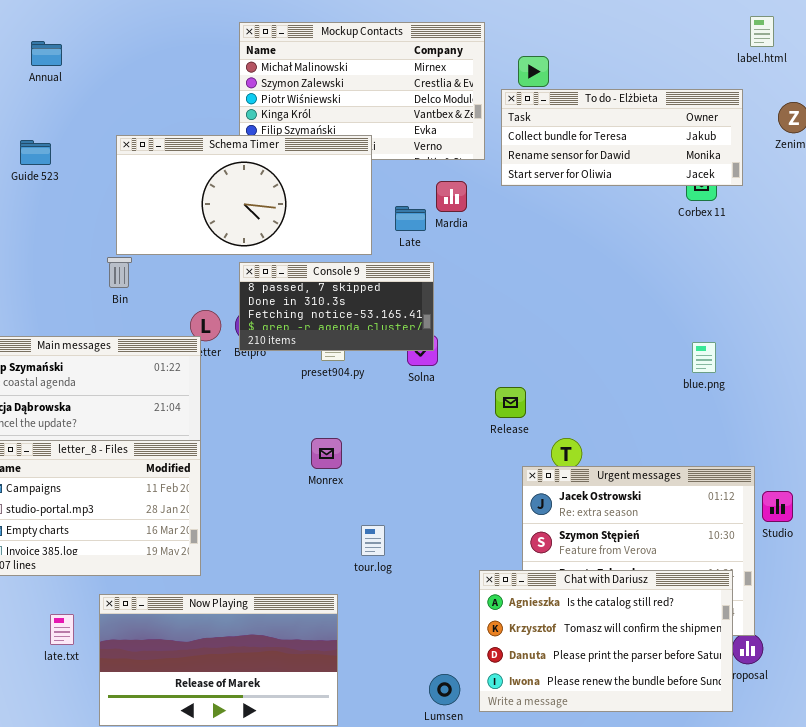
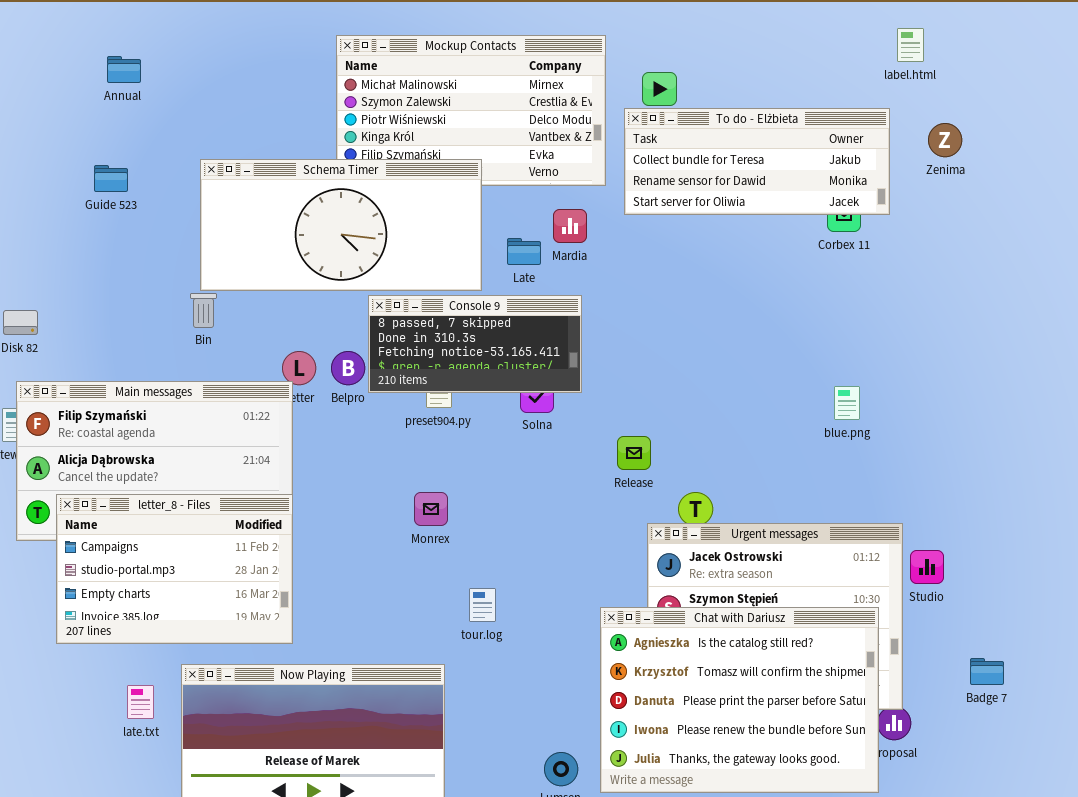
Console 9: [239,262,434,351] -> [368,295,582,393], moved
Chat with Dariusz: [479,570,733,712] -> [600,607,879,793], resized

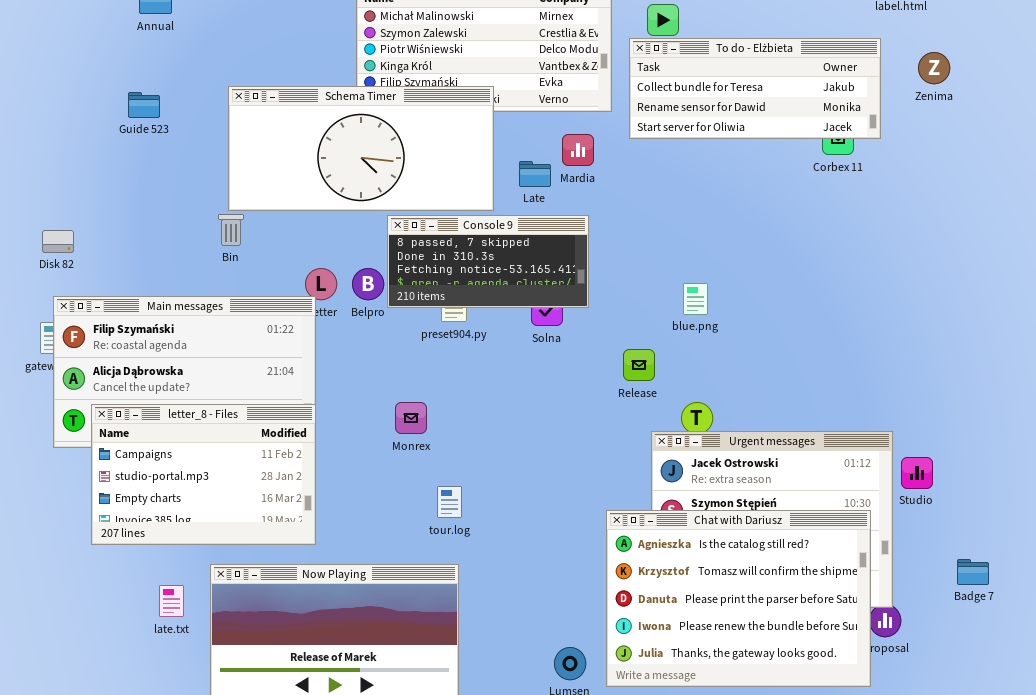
blue.png: [834,386,860,420] -> [683,283,708,315], moved
Monrex: [414,492,448,526] -> [395,402,427,434], moved
tour.log: [469,588,496,622] -> [437,486,462,518], moved

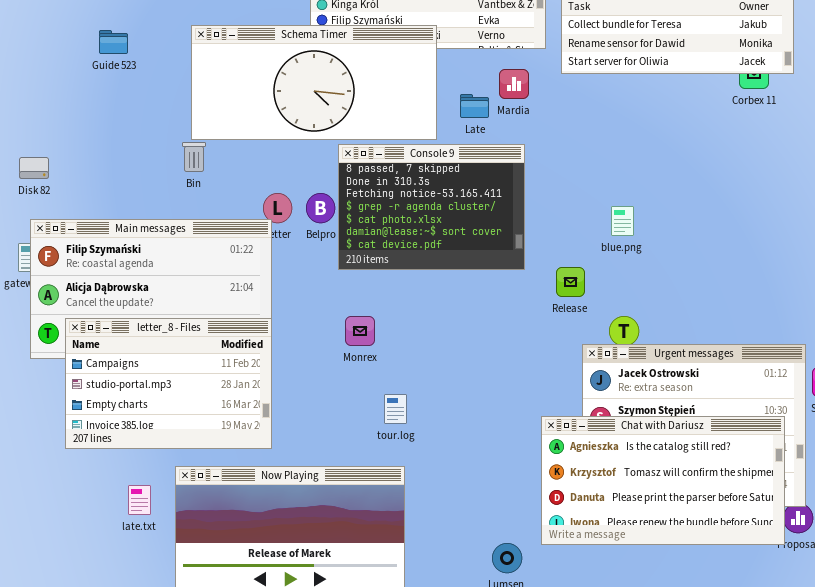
Console 9: [387,215,589,308] -> [338,144,525,270], resized
Chat with Dariusz: [606,510,871,687] -> [541,416,785,545], resized

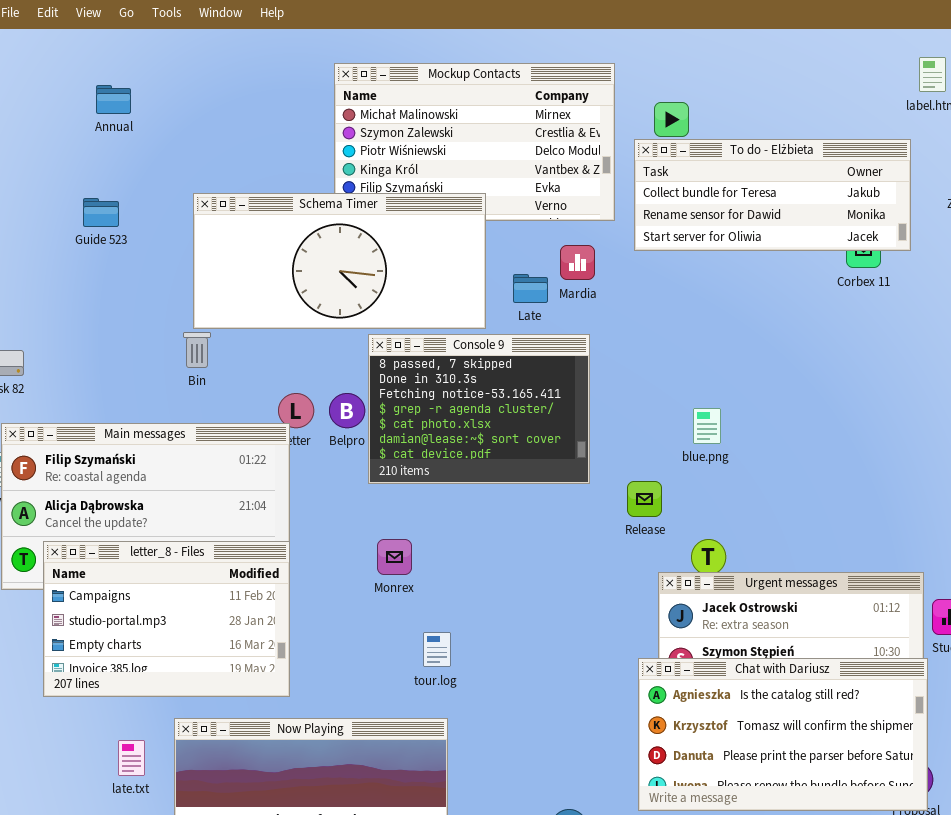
Chat with Dariusz: [541,416,785,545] -> [638,658,928,811], moved

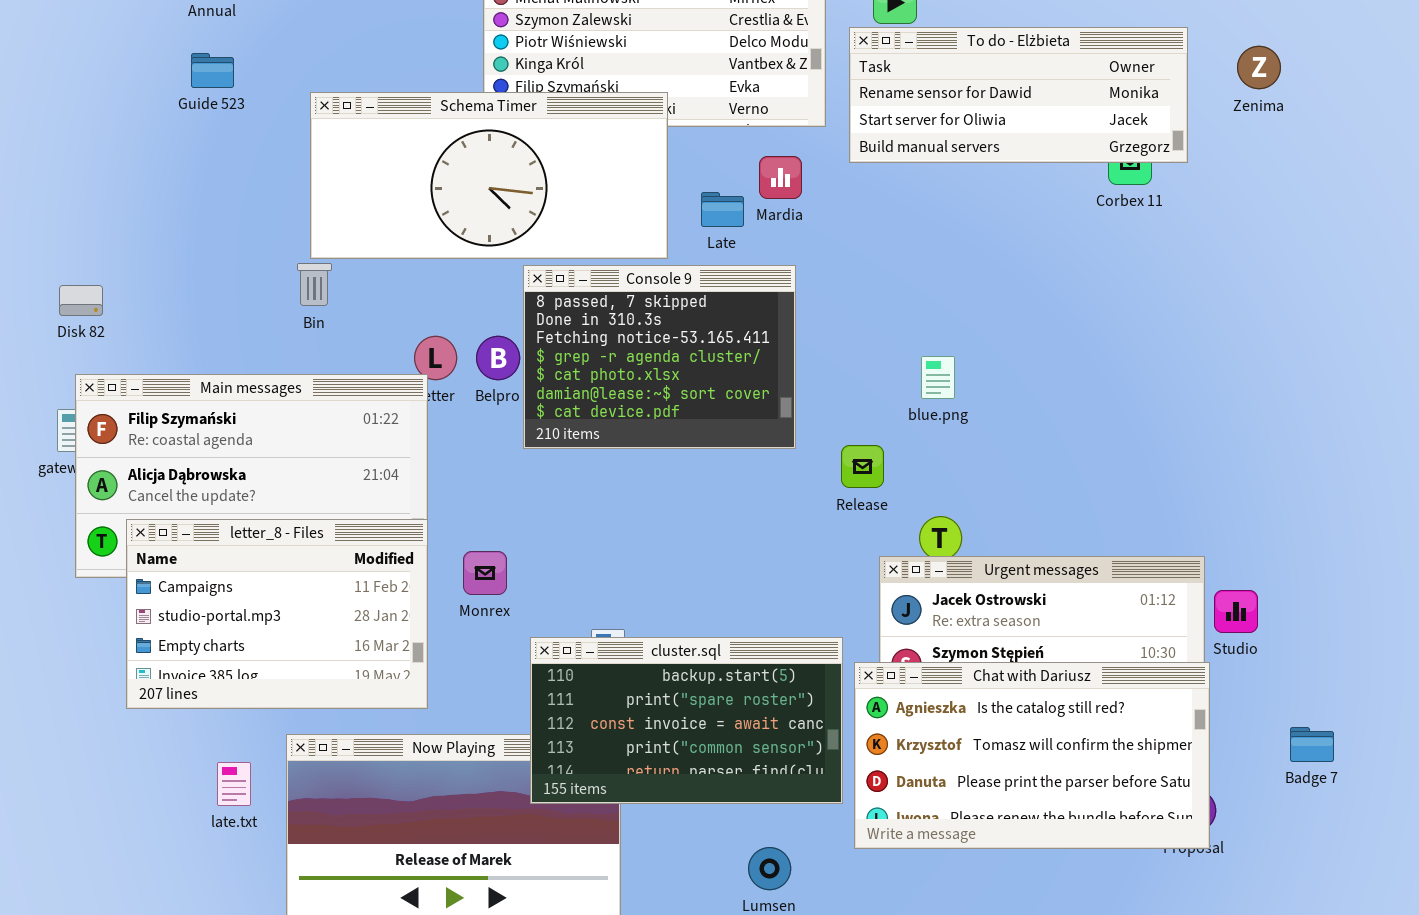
To do - Elżbieta: [634,139,911,251] -> [849,27,1188,163], scrolled down 1 row
Guide 523: [83,198,119,227] -> [191,53,234,88], moved
Monrex: [377,539,412,575] -> [463,551,507,595], moved
cluster.sql: none -> [530,637,843,804], opened

